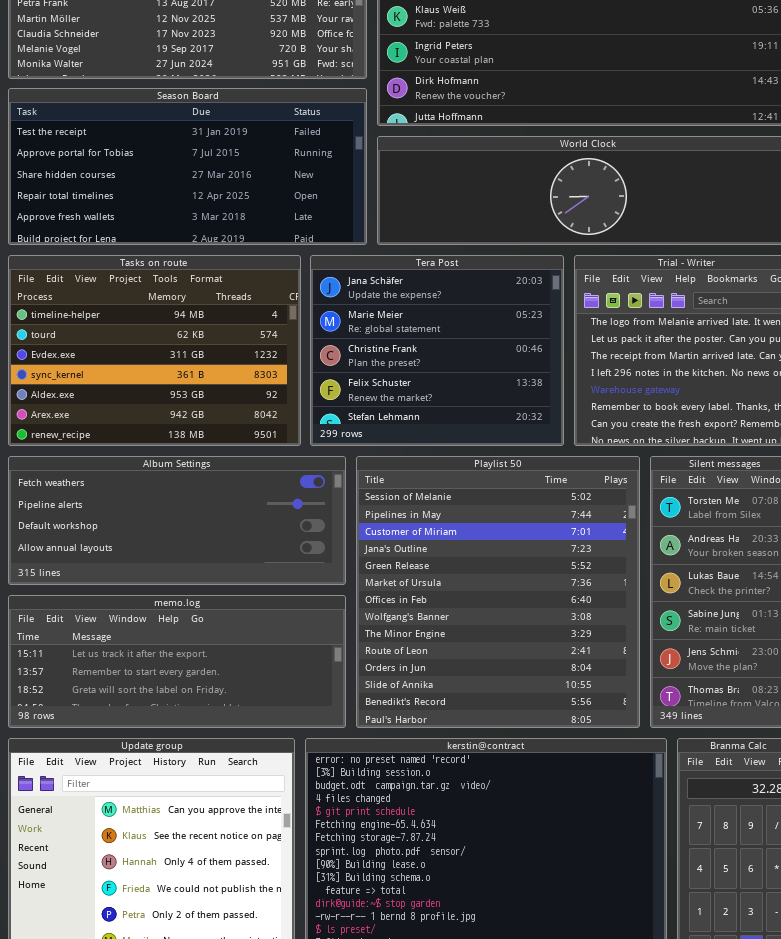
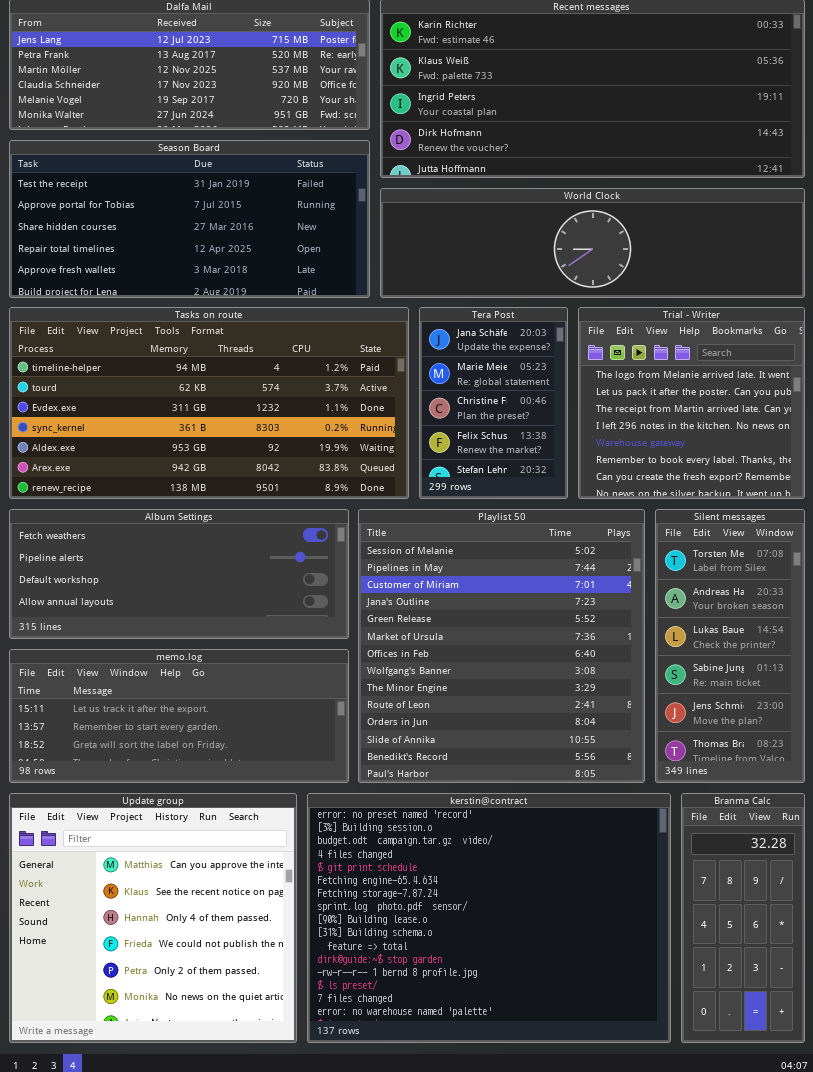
Tasks on route: [8,255,301,446] -> [9,307,409,499], resized
Tera Post: [310,255,564,446] -> [419,307,568,499], resized

